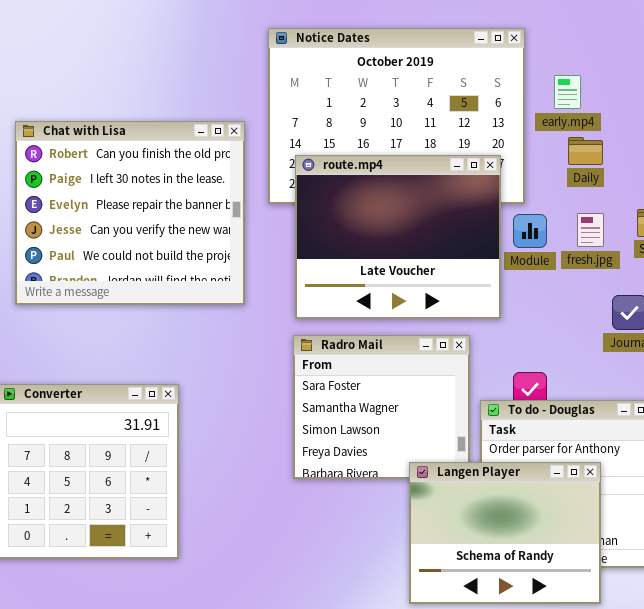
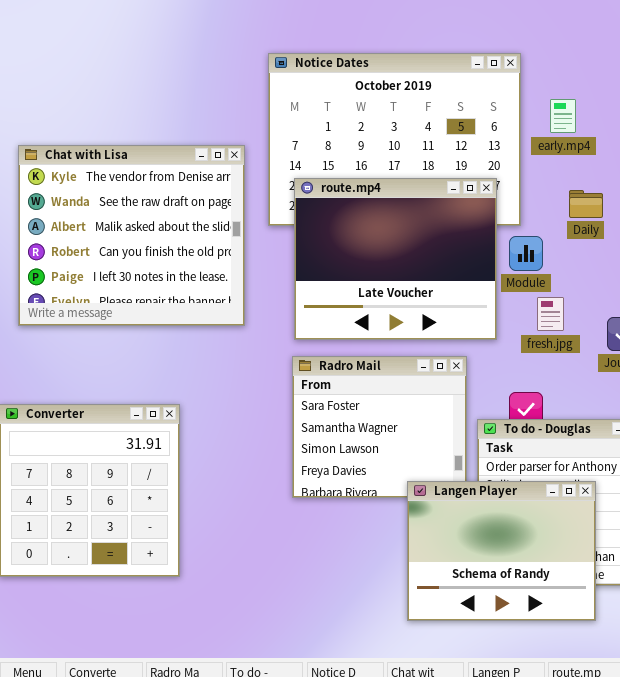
Chat with Lisa: [15,121,245,305] -> [18,145,245,326], scrolled up 3 rows
Daily: [568,137,603,165] -> [569,190,603,218], moved
fresh.jpg: [577,213,604,247] -> [537,297,564,331], moved

